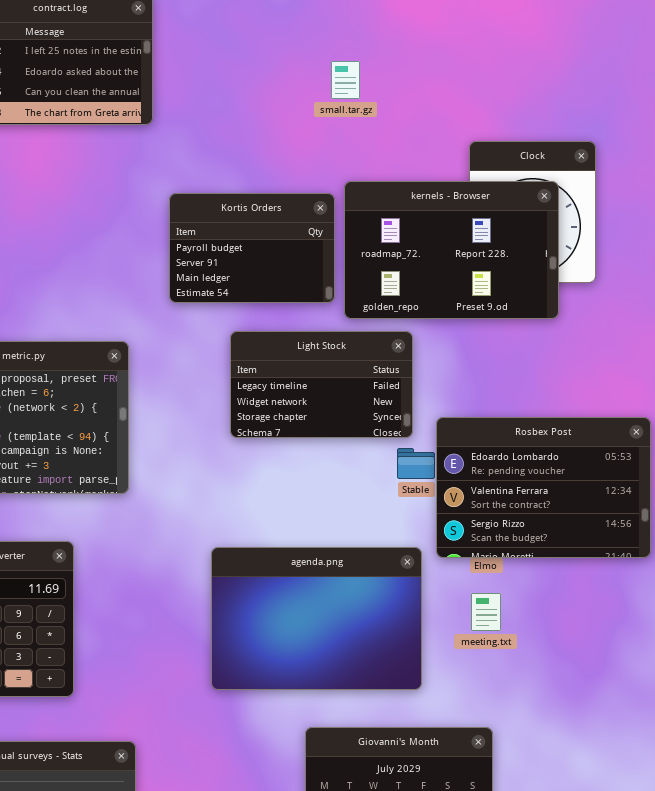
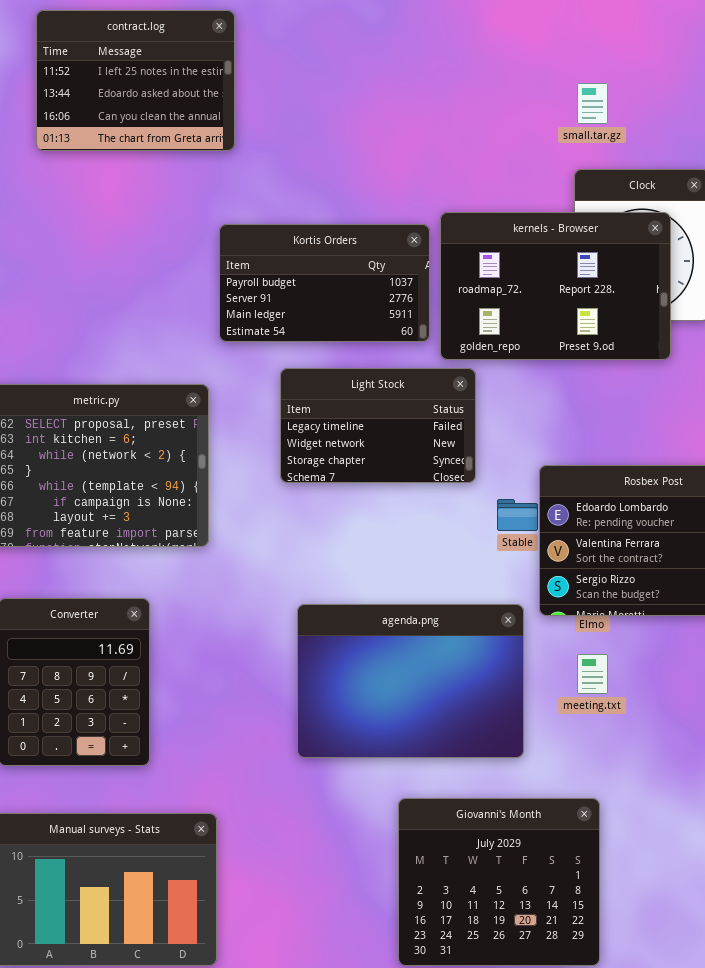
small.tar.gz: [331,61,360,99] -> [577,83,608,124], moved
Kortis Orders: [169,193,335,303] -> [219,224,430,342], resized
Light Stock: [230,331,413,438] -> [280,368,476,483], moved

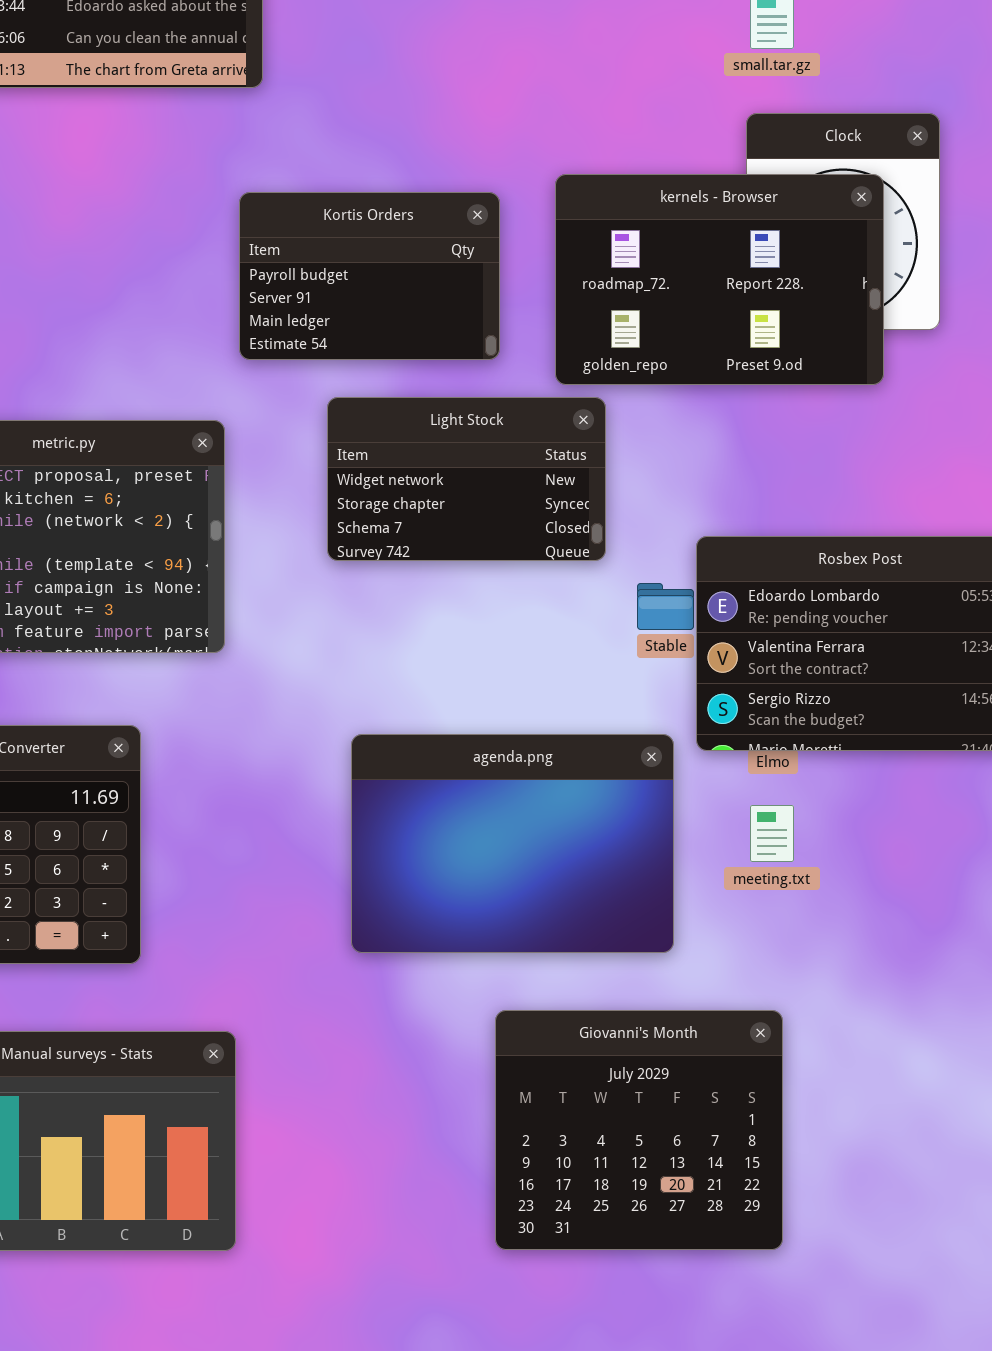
Kortis Orders: [219,224,430,342] -> [239,192,500,360], resized
Light Stock: [280,368,476,483] -> [327,397,606,561], scrolled down 1 row

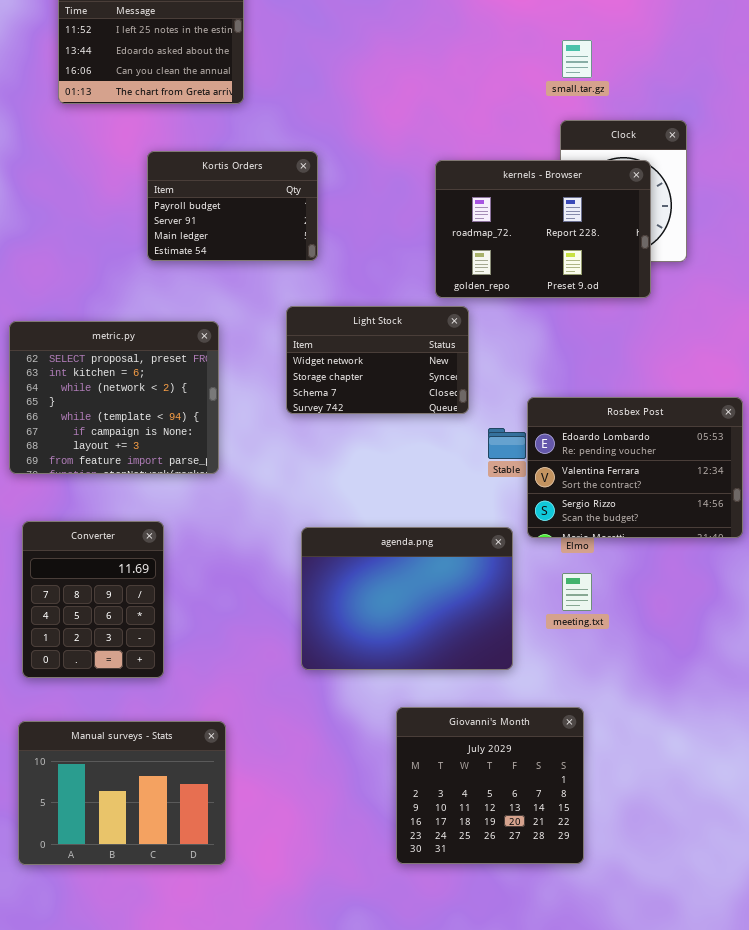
Kortis Orders: [239,192,500,360] -> [147,151,318,261], moved

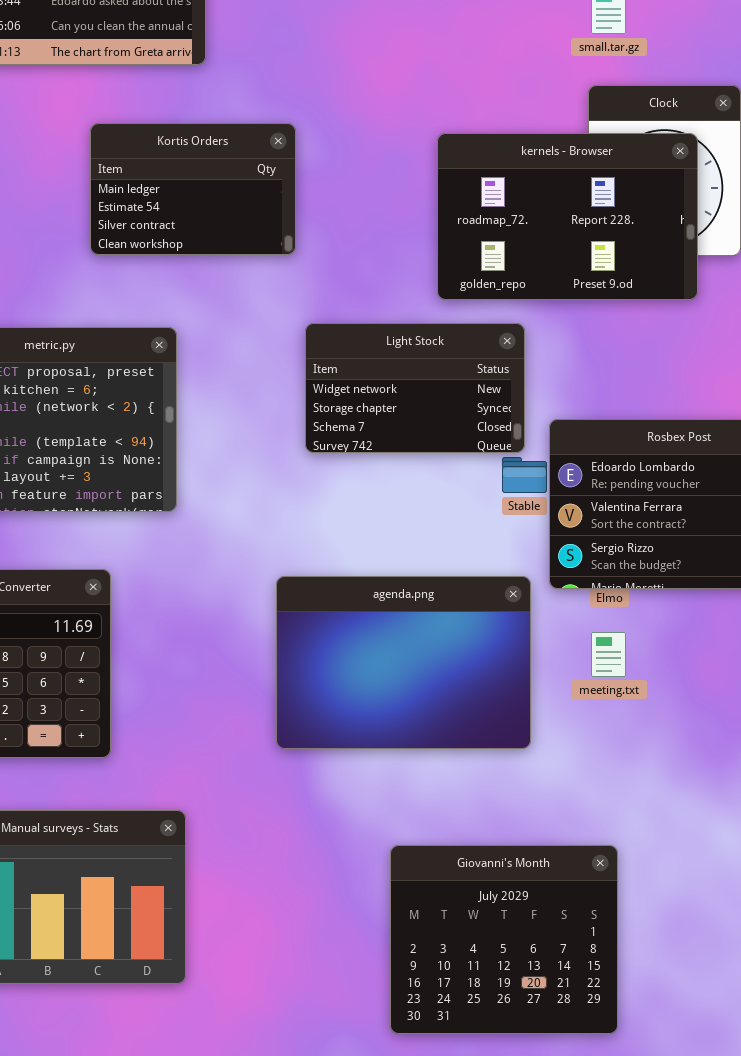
Kortis Orders: [147,151,318,261] -> [90,123,296,255], scrolled down 2 rows
Light Stock: [286,306,469,414] -> [305,323,525,453], moved
Giovanni's Month: [396,707,584,864] -> [390,845,618,1034], moved

